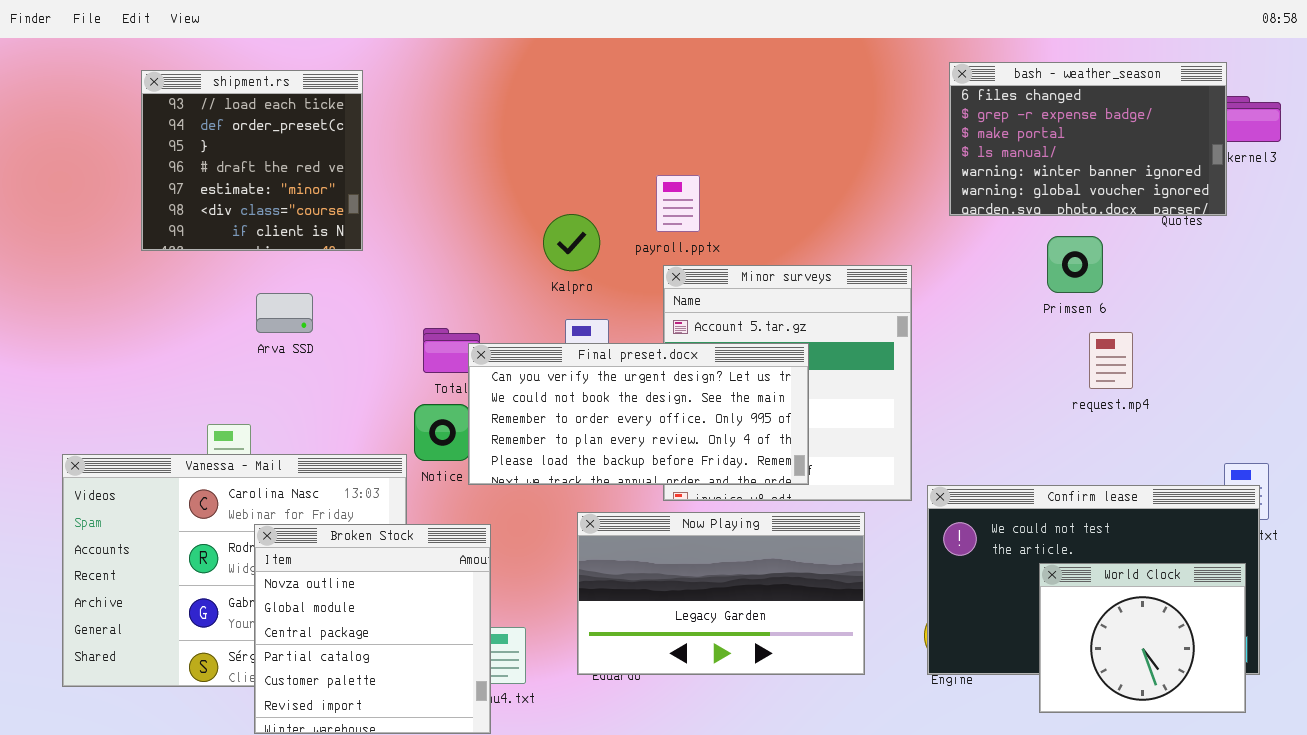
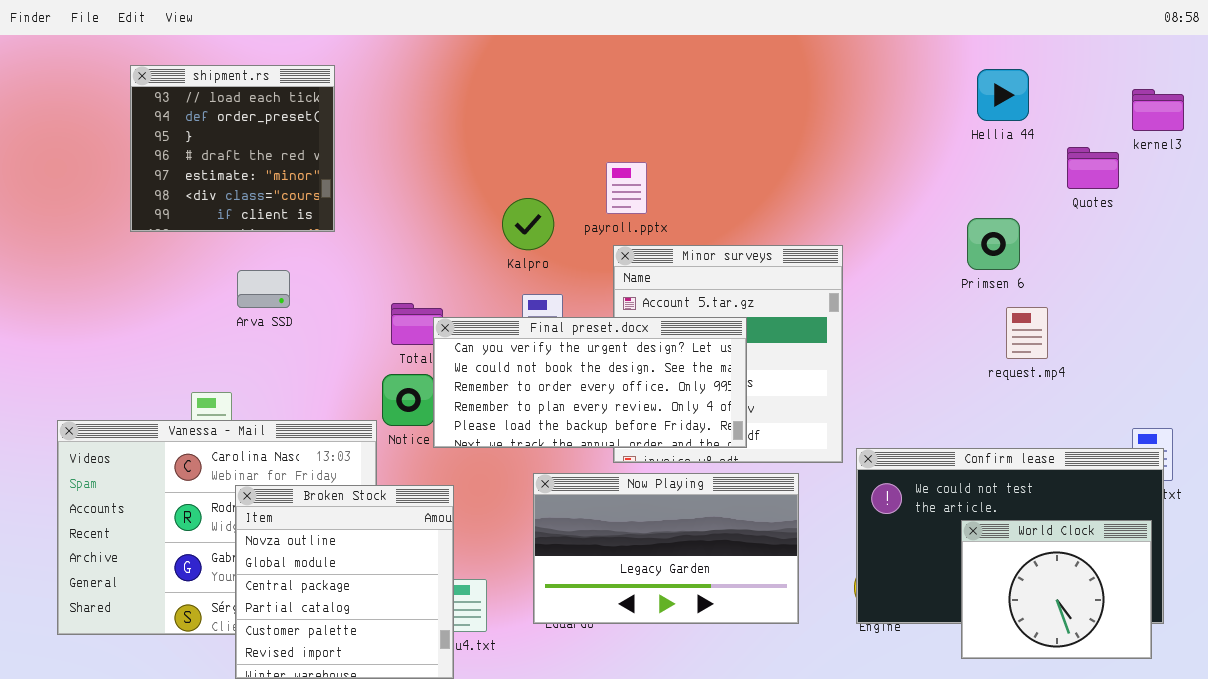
bash - weather_season: [949,62,1227,216] -> none, closed

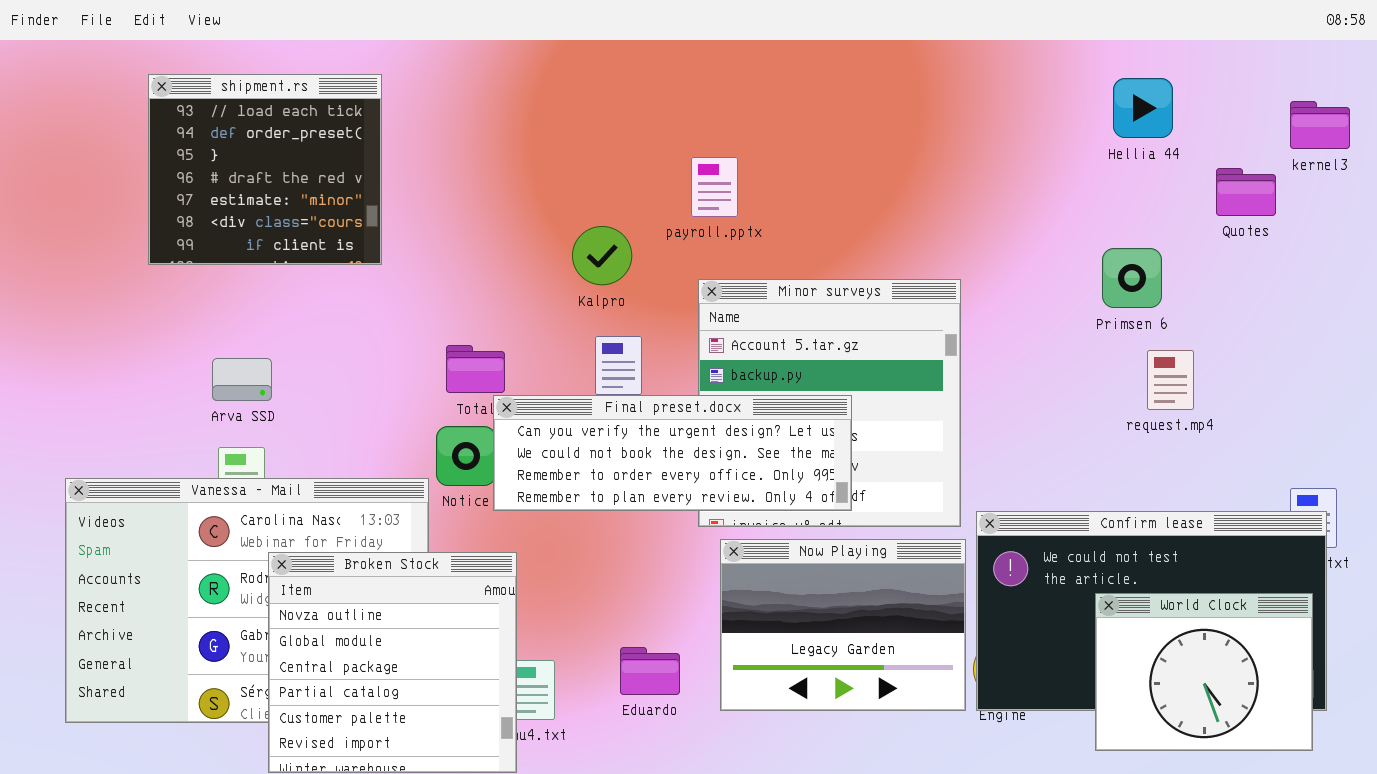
payroll.pptx: [606,162,647,214] -> [691,157,738,217], moved
Arva SSD: [237,270,290,308] -> [212,358,272,401], moved
Final preset.docx: [433,317,747,448] -> [493,395,852,511], resized
Now Playing: [533,473,799,624] -> [720,539,966,711], moved, resized

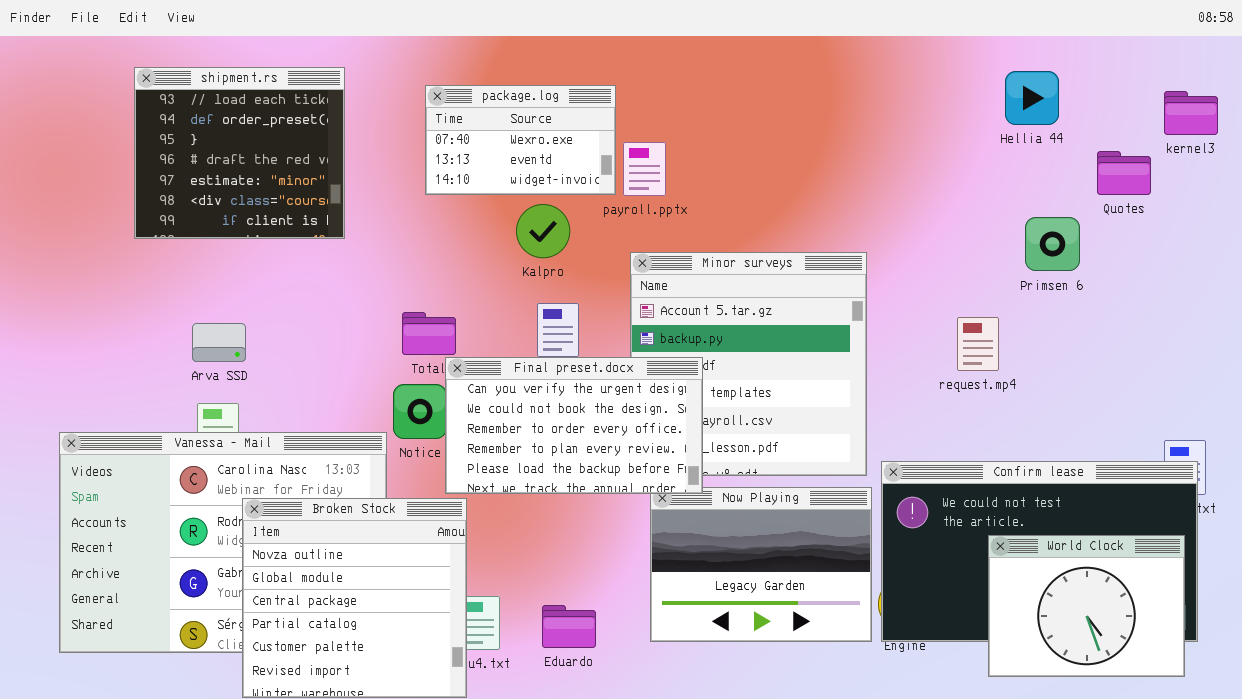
package.log: none -> [425,85,616,195], opened
Primsen 6: [1102,248,1162,308] -> [1025,217,1080,271], moved
request.mp4: [1147,350,1194,410] -> [957,317,999,371], moved
Final preset.docx: [493,395,852,511] -> [445,357,703,494], resized
Eduardo: [620,647,680,695] -> [542,605,596,648], moved

